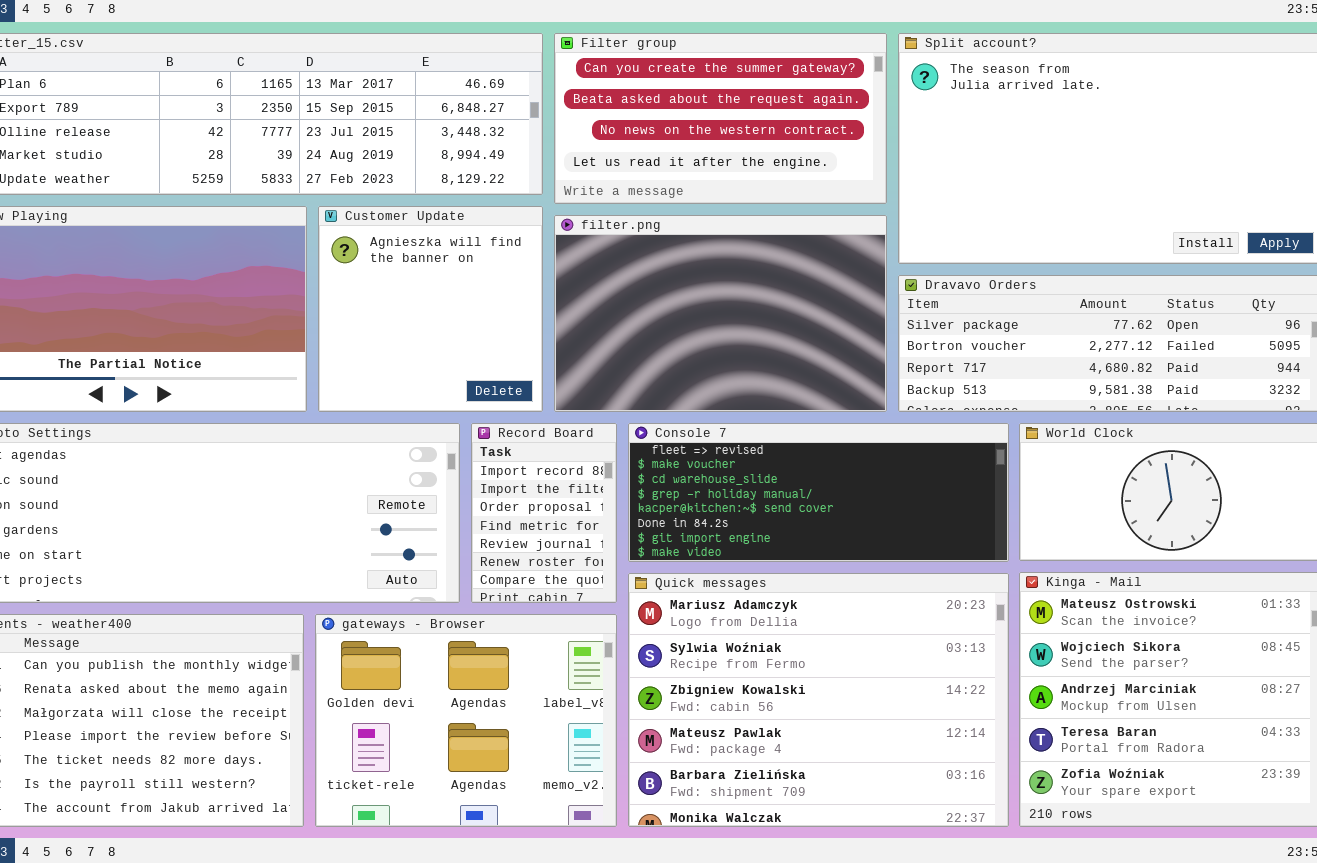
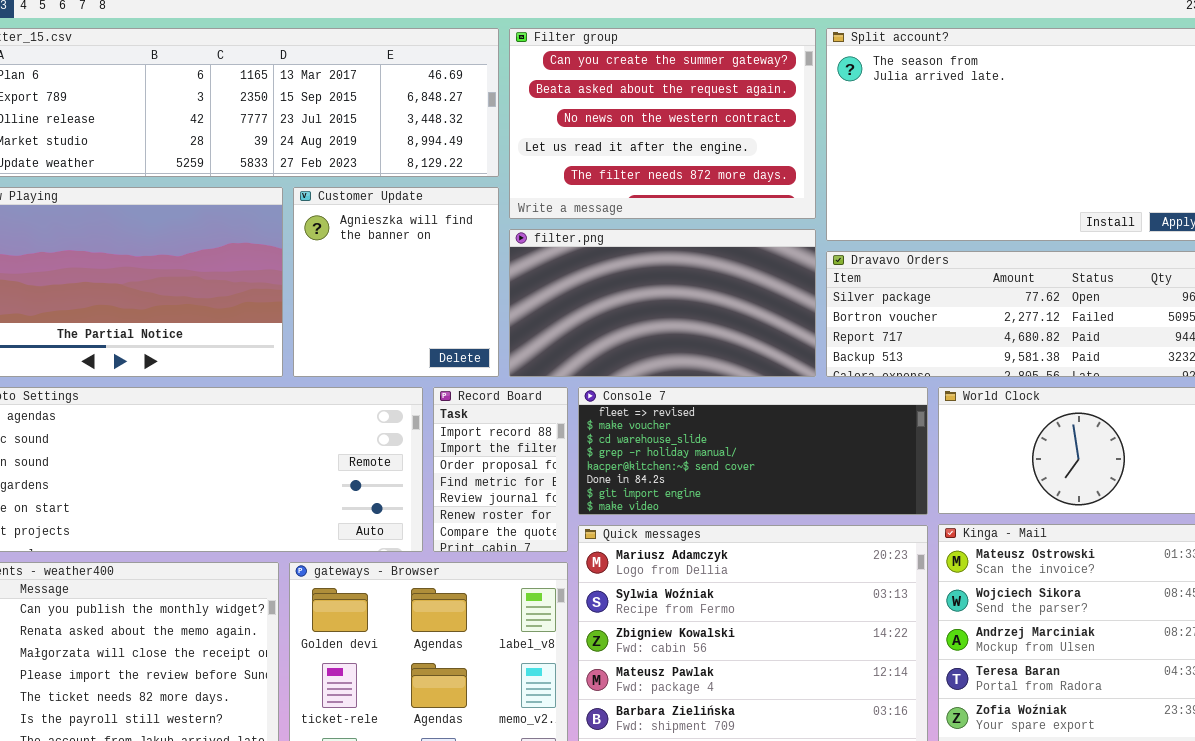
Filter group: [554,33,887,204] -> [509,28,816,219], resized
filter.png: [554,215,887,412] -> [509,229,816,377], resized

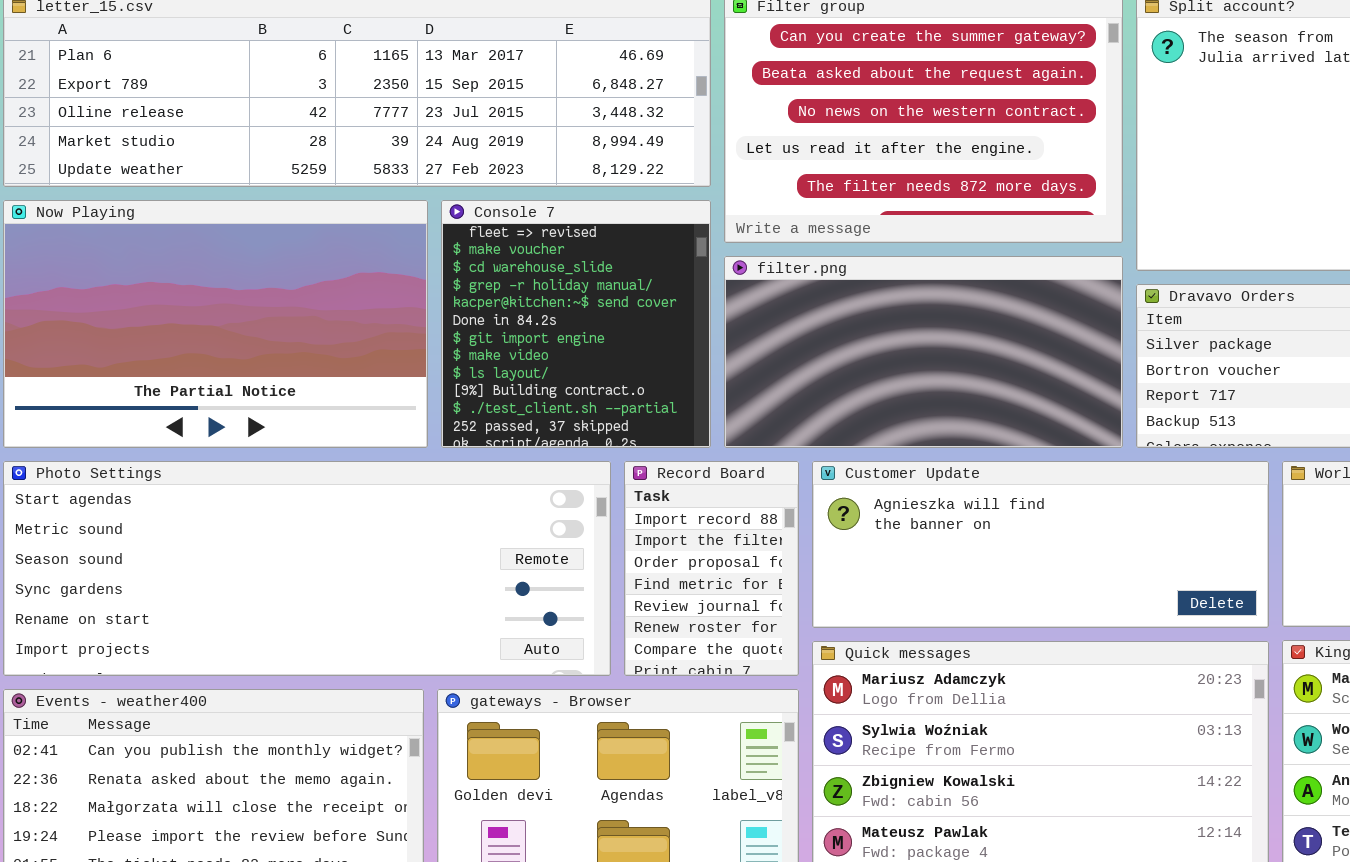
Customer Update: [293,187,499,377] -> [812,461,1269,628], moved, resized
Console 7: [578,387,928,515] -> [441,200,711,448], moved, resized

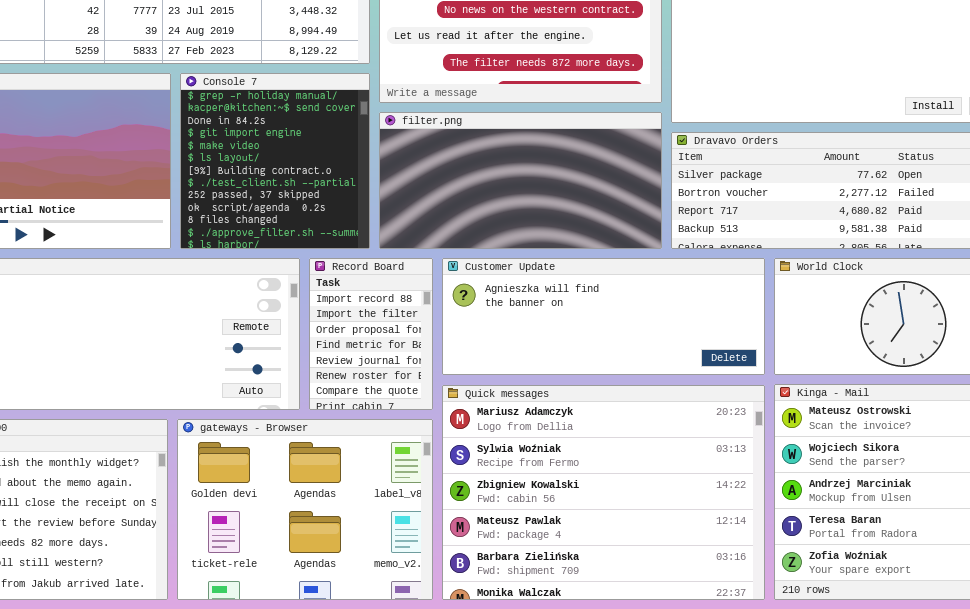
Console 7: [441,200,711,448] -> [180,73,370,249], scrolled down 3 rows

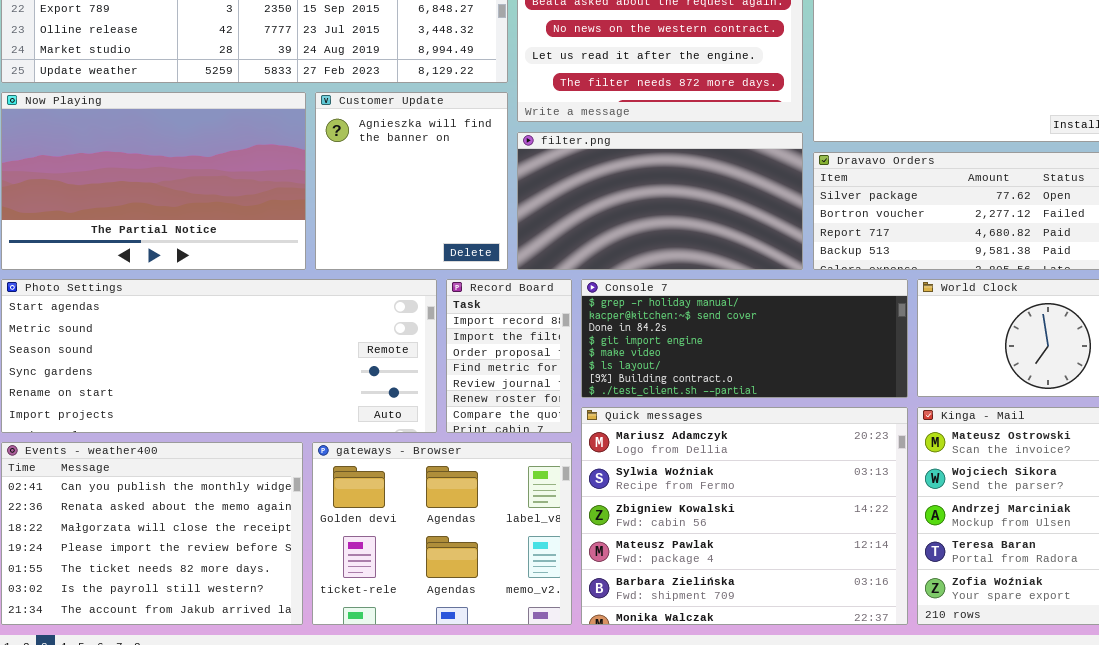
Console 7: [180,73,370,249] -> [581,279,908,398], moved, resized
Customer Update: [442,258,765,375] -> [315,92,508,270], moved, resized

